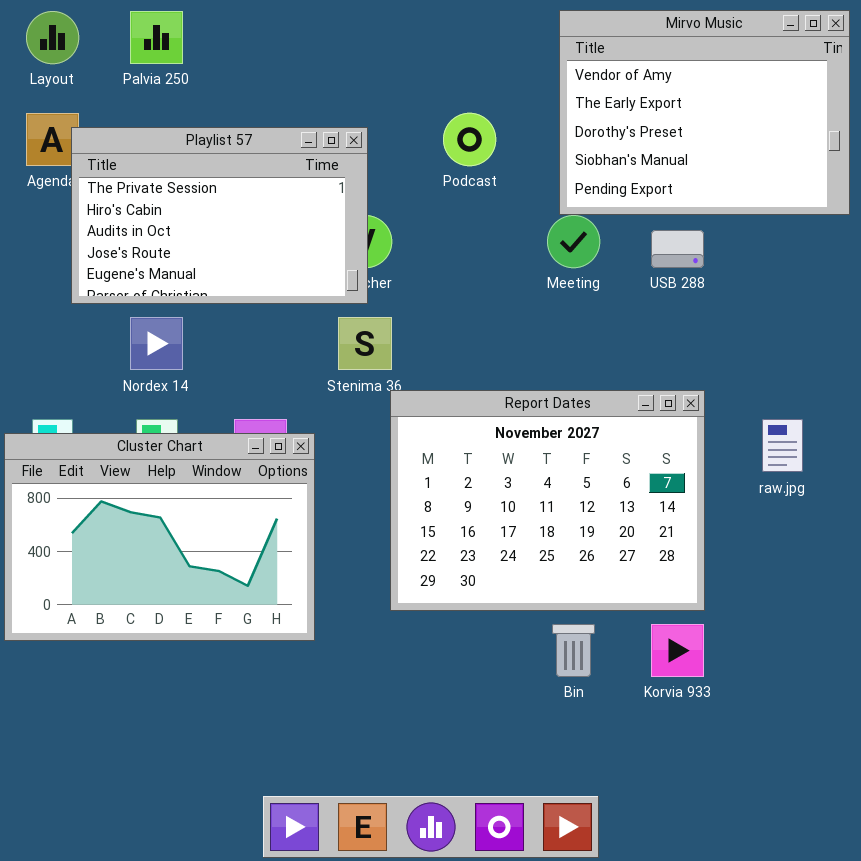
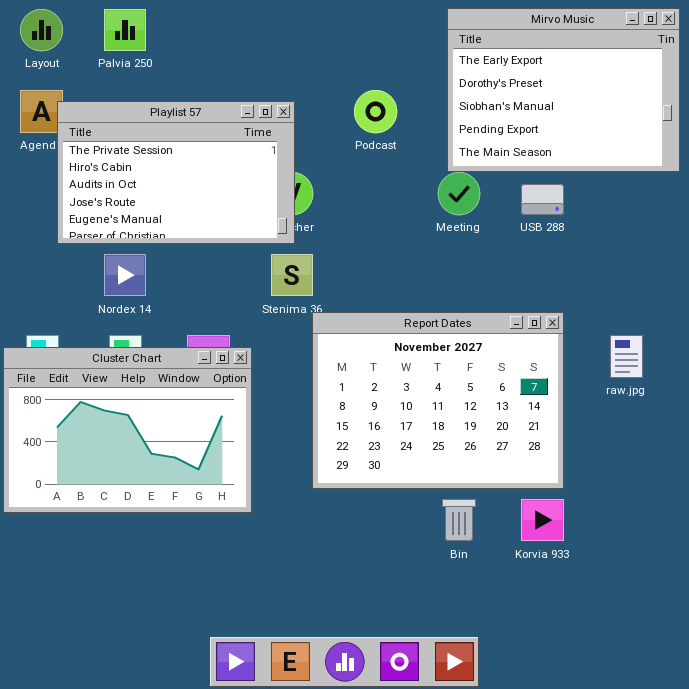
Mirvo Music: [559,10,850,215] -> [447,8,680,172], scrolled down 1 row

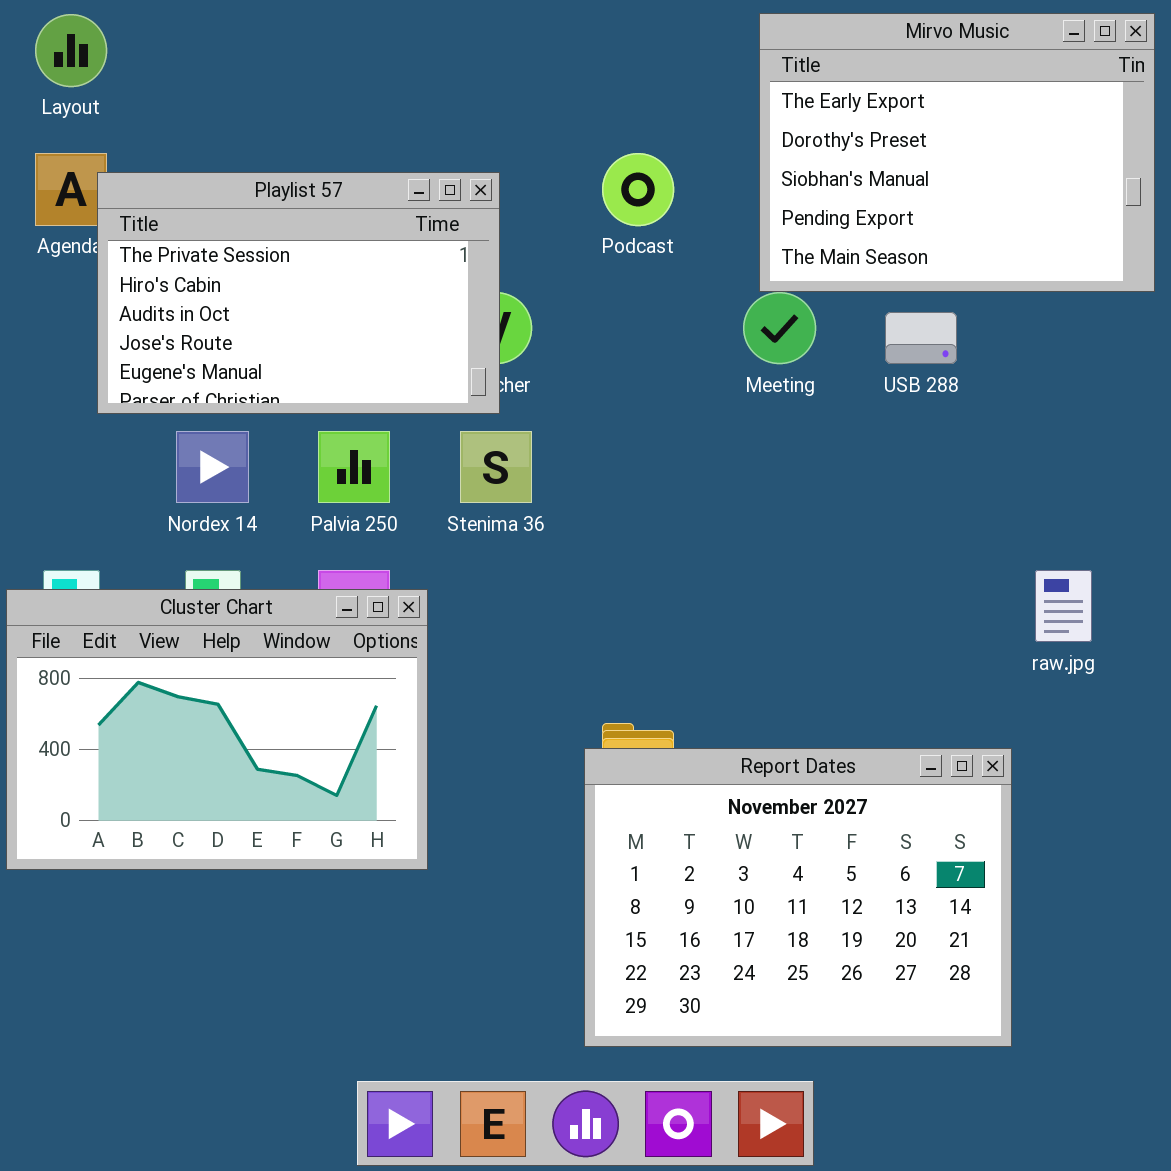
Palvia 250: [104,9,146,51] -> [318,431,390,503], moved
Report Dates: [312,312,564,489] -> [584,748,1012,1047], moved

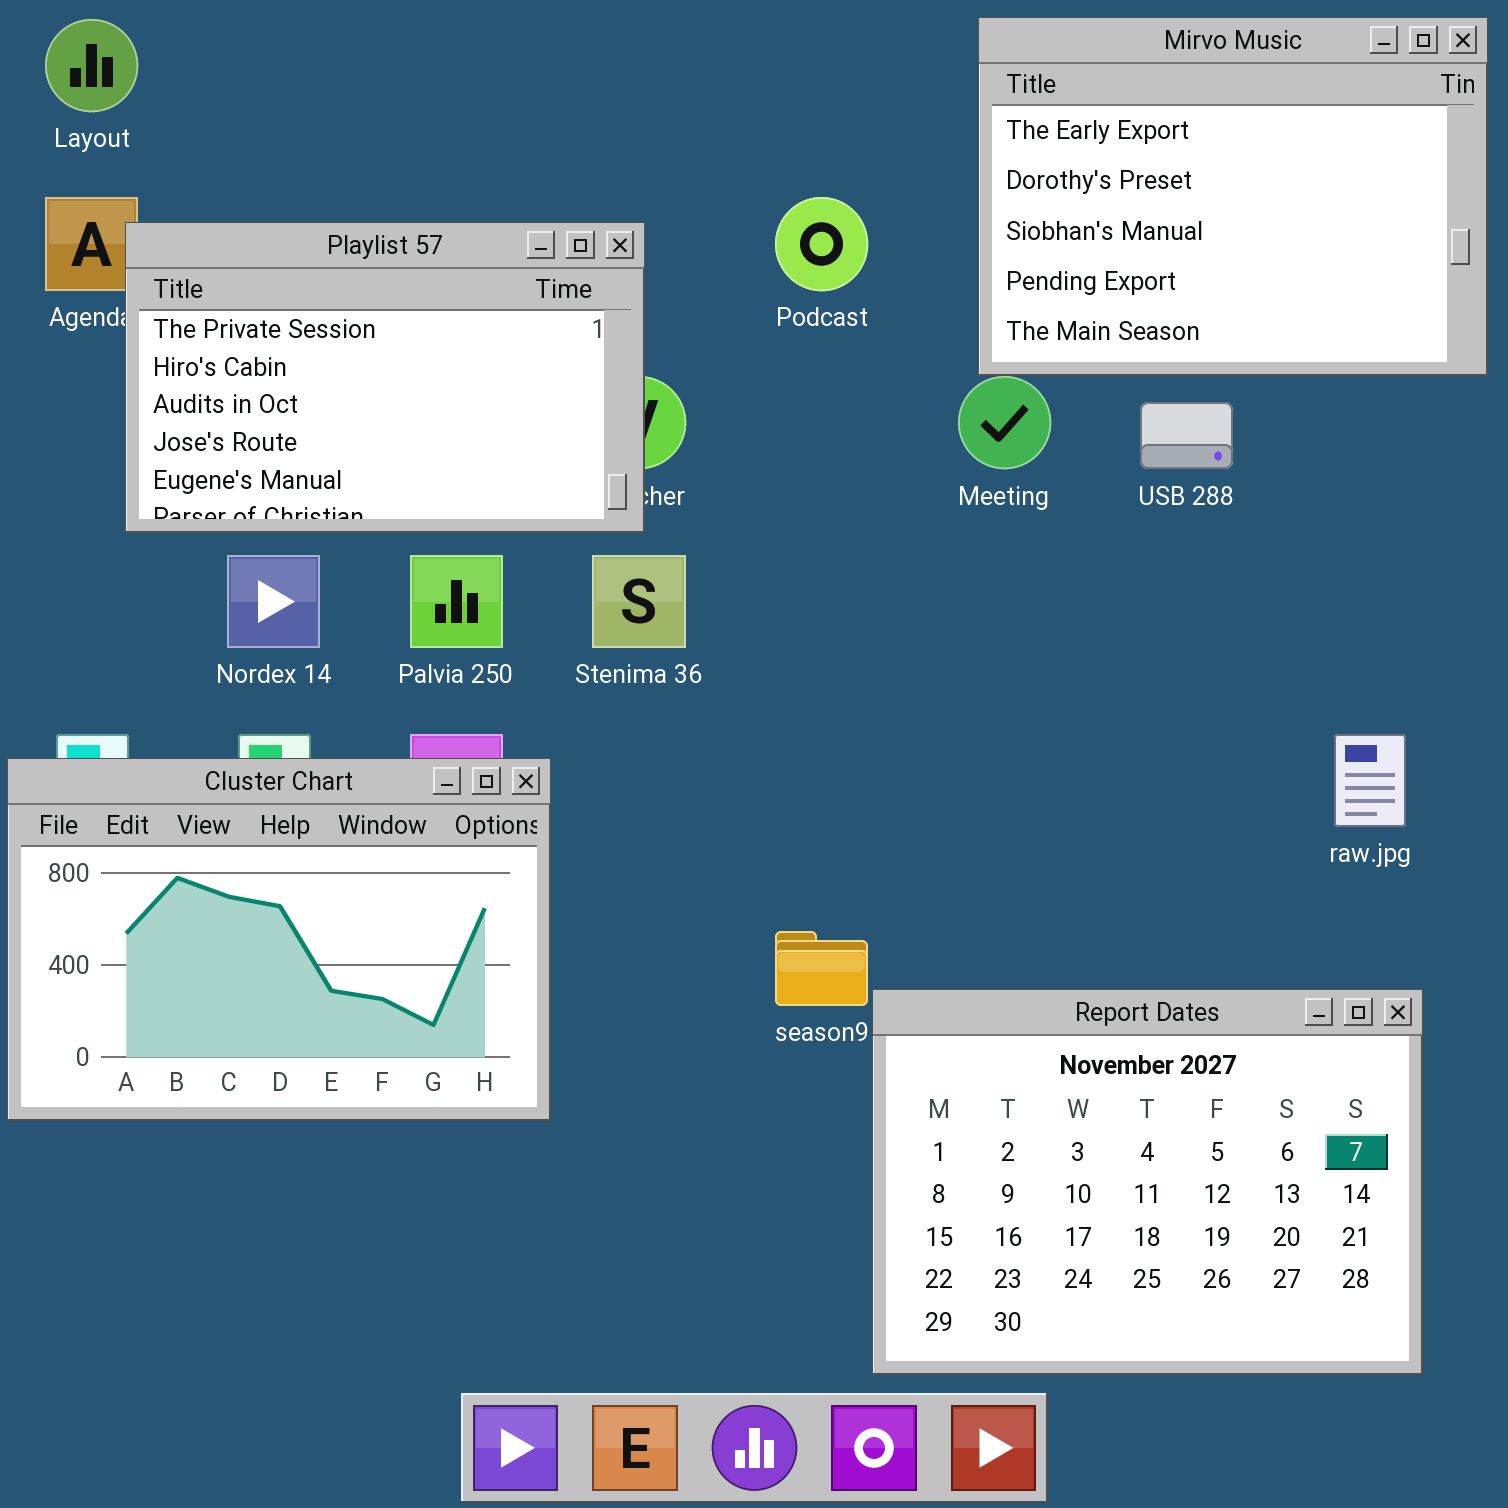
Report Dates: [584,748,1012,1047] -> [872,989,1423,1375], moved

